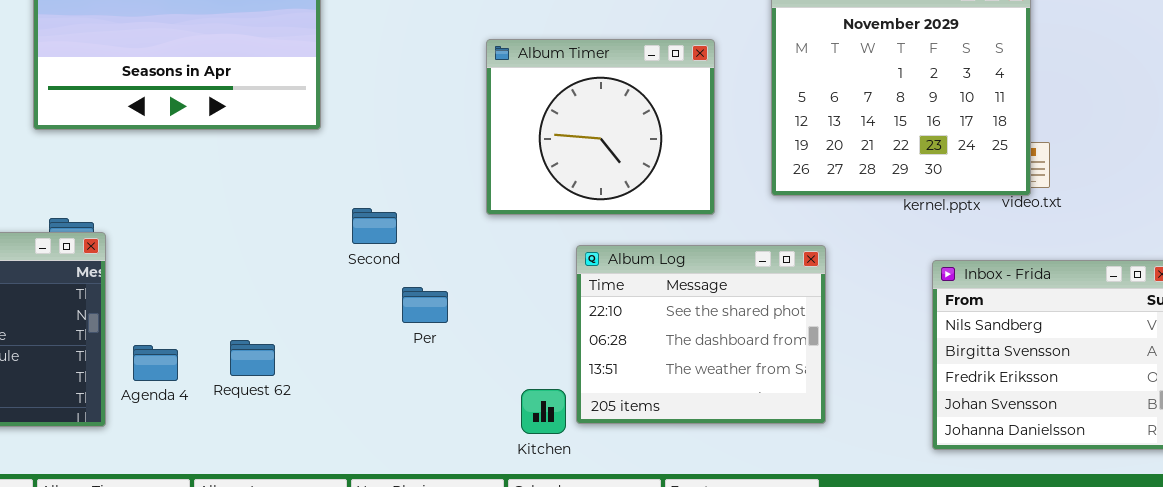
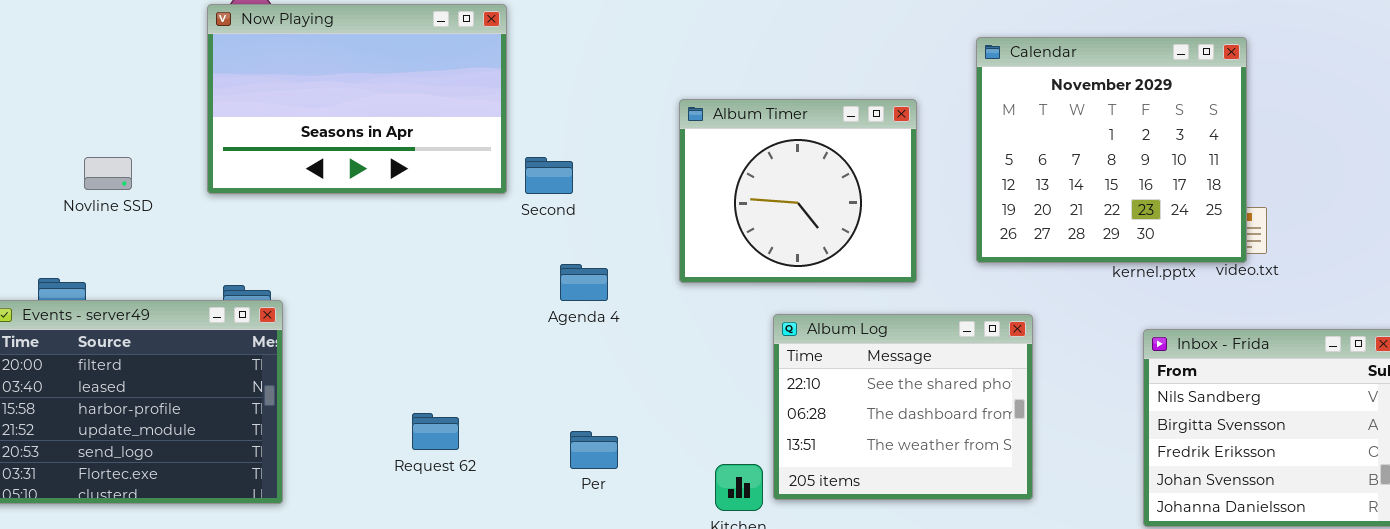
Second: [352,208,397,244] -> [525,157,573,194], moved
Per: [402,287,448,323] -> [570,431,618,469], moved
Agenda 4: [133,345,178,381] -> [560,264,608,301], moved

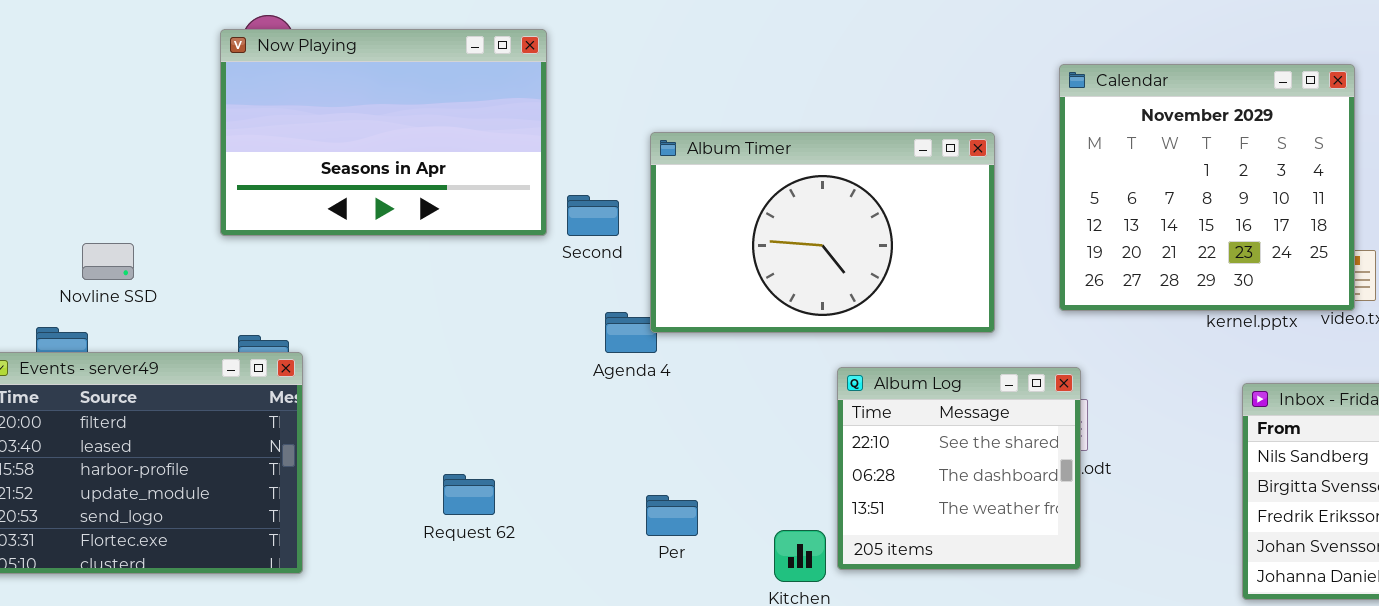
Album Timer: [679,99,917,283] -> [650,132,995,333], resized
Novline SSD: [84,157,132,190] -> [82,243,134,280], moved
Album Log: [773,314,1033,500] -> [837,367,1081,570], resized
Per: [570,431,618,469] -> [646,495,698,536], moved

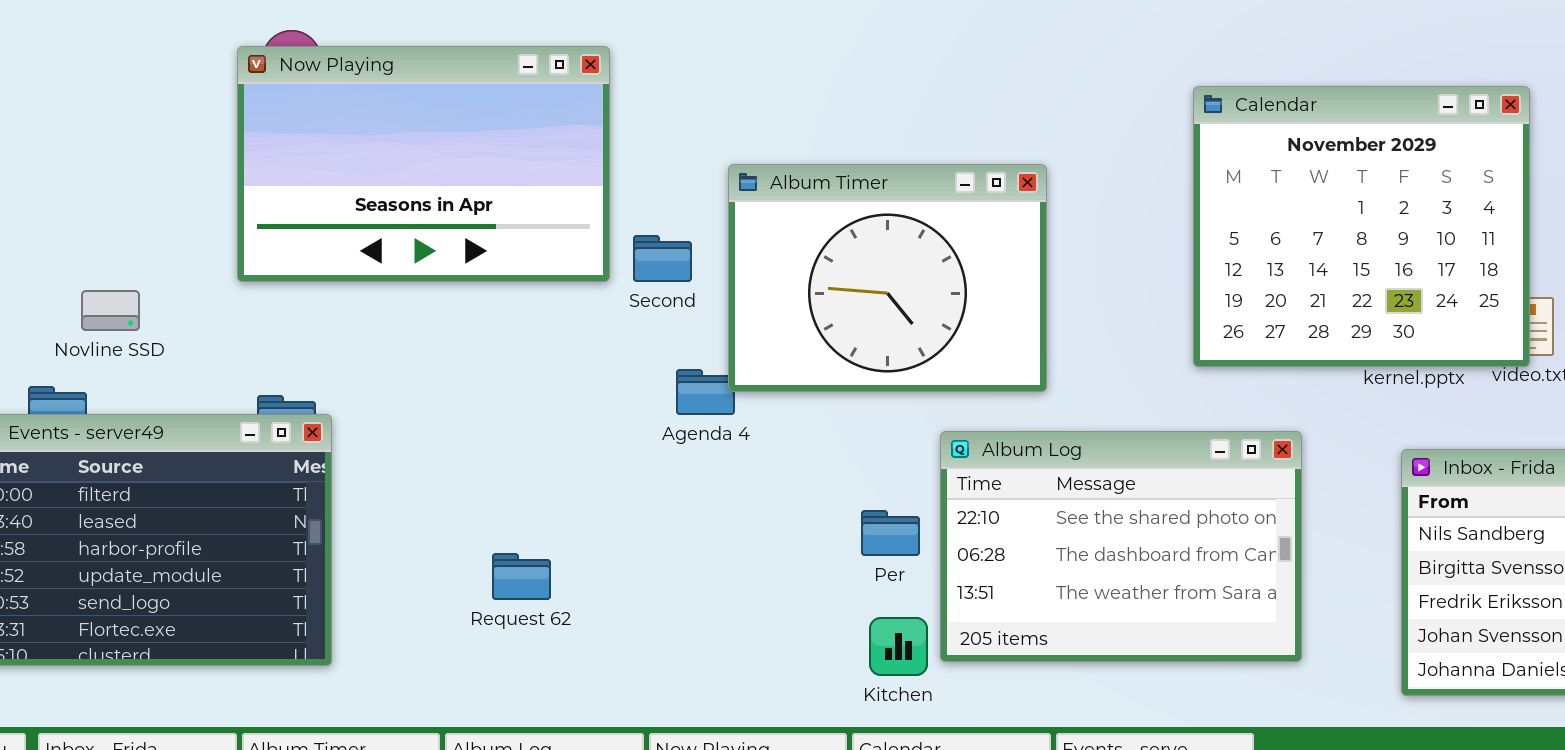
Album Timer: [650,132,995,333] -> [728,164,1047,392], resized
Album Log: [837,367,1081,570] -> [940,431,1302,662], resized
Per: [646,495,698,536] -> [861,510,920,556], moved

